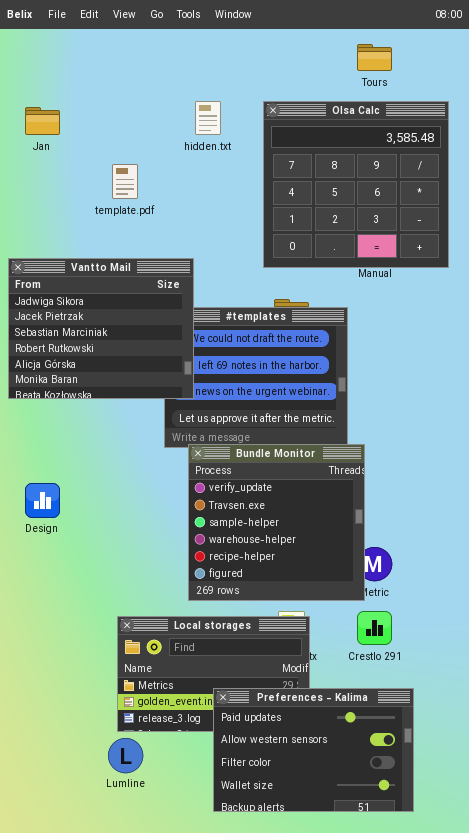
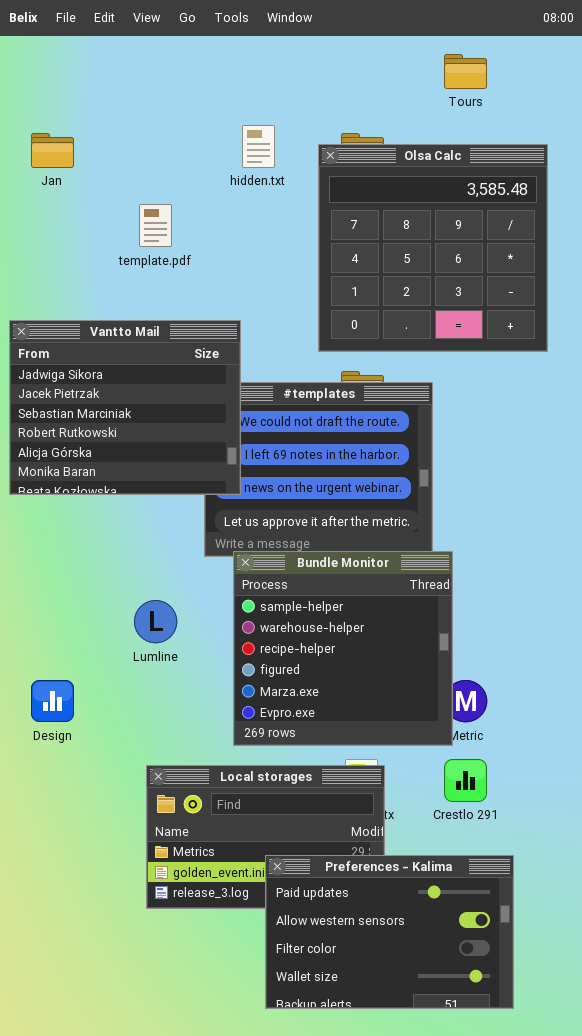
Olsa Calc: [263,101,449,268] -> [318,144,548,352], moved
Bundle Monitor: [188,444,365,601] -> [233,551,453,746], scrolled down 2 rows
Design: [25,483,60,518] -> [31,680,74,722], moved
Lumline: [108,738,143,773] -> [134,600,177,643], moved

